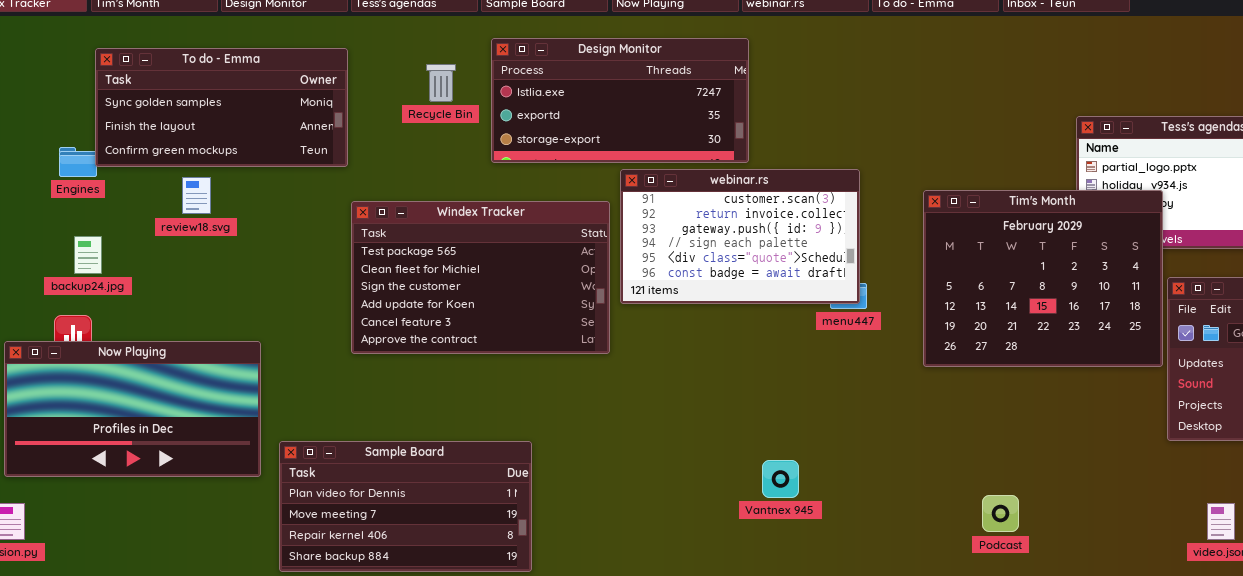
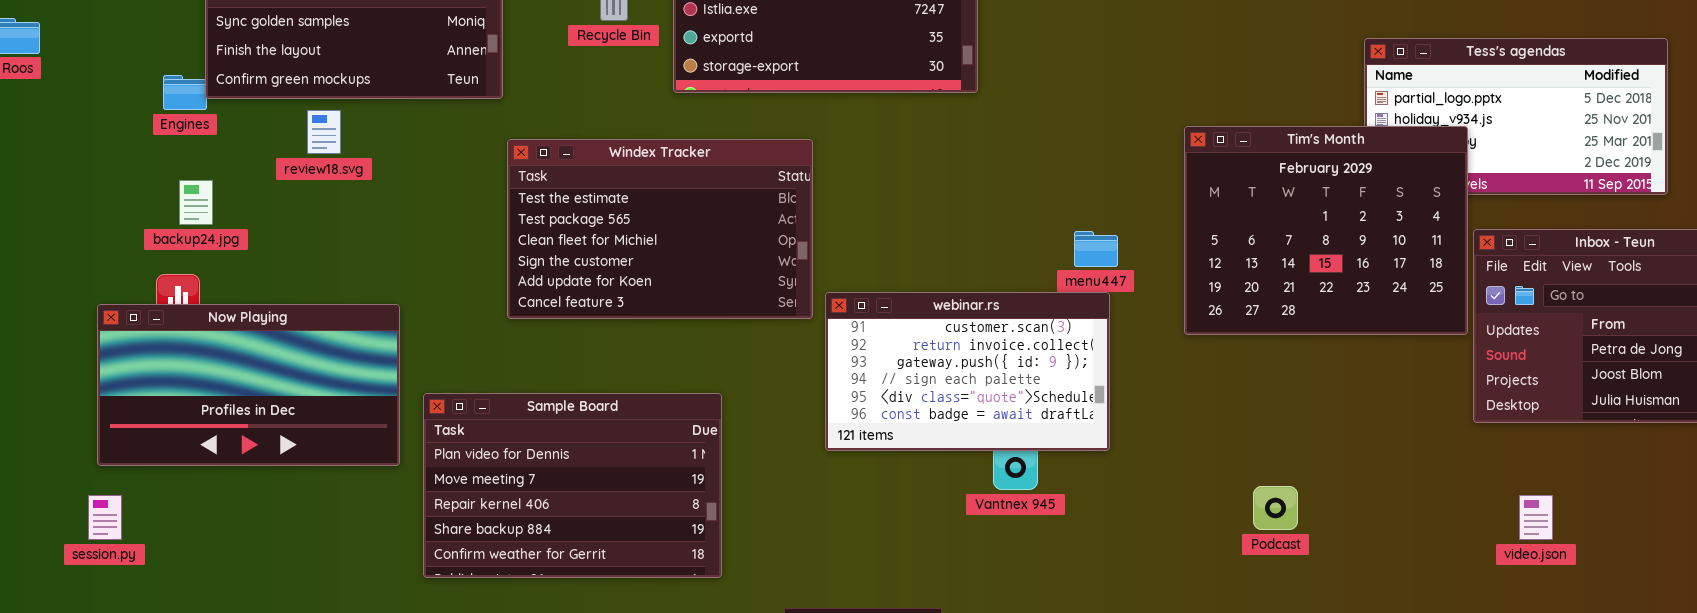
webinar.rs: [620,169,860,304] -> [825,292,1110,451], moved
Windex Tracker: [351,201,610,354] -> [507,139,813,319], scrolled up 1 row
Sample Board: [279,441,532,572] -> [423,393,722,578], resized

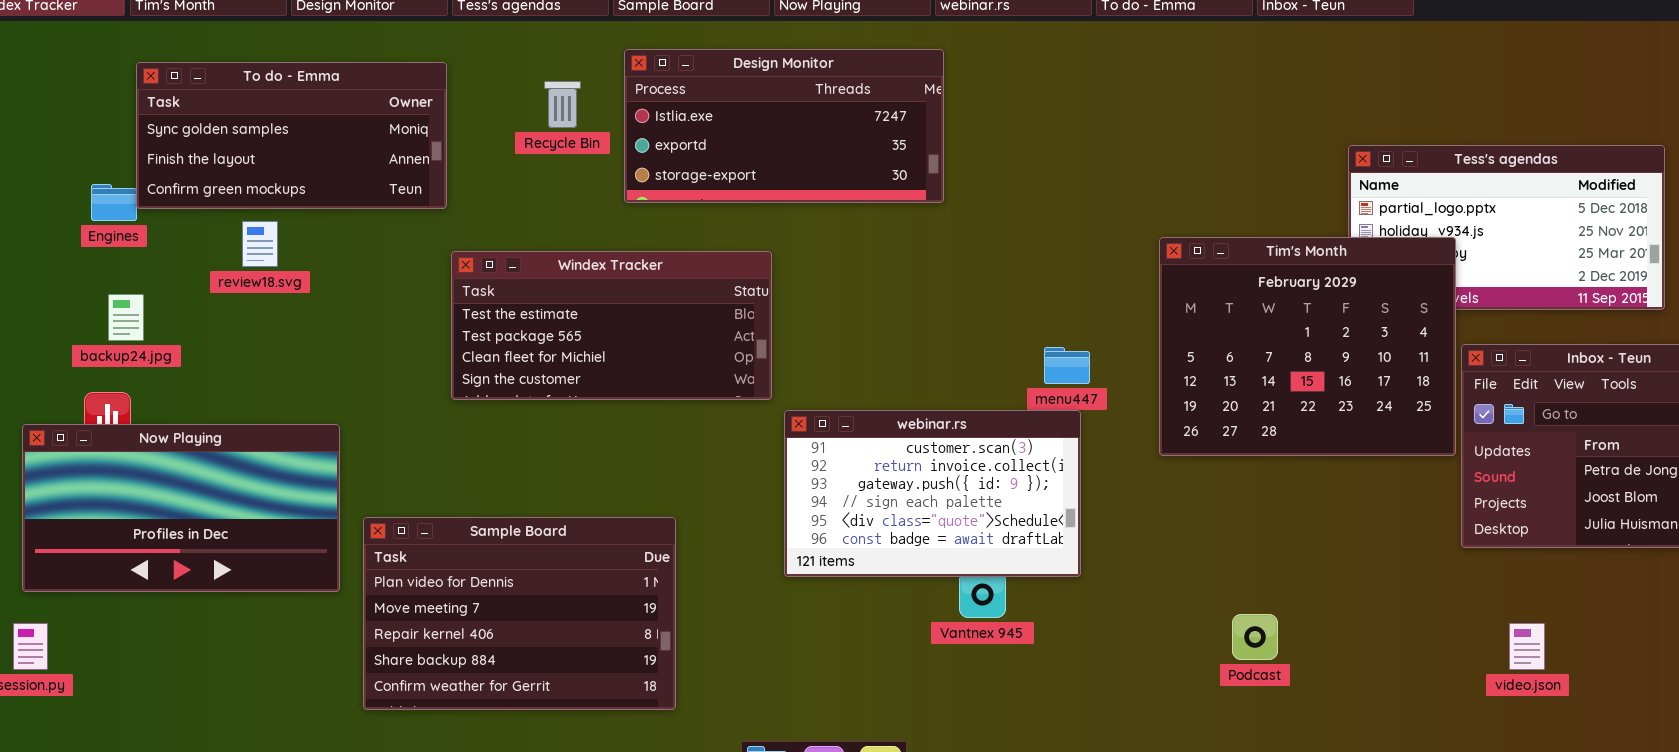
Windex Tracker: [507,139,813,319] -> [451,251,772,400], resized

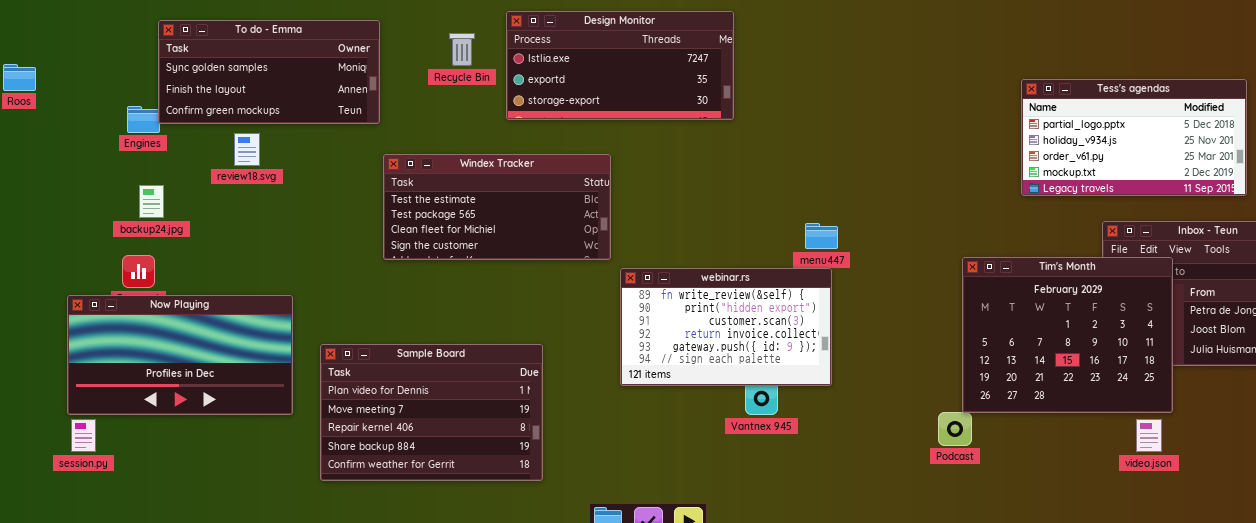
Tim's Month: [1159,237,1456,456] -> [962,257,1173,413], moved
webinar.rs: [784,410,1081,577] -> [620,268,832,386], scrolled up 2 rows
Now Playing: [22,424,340,592] -> [67,295,293,415], moved

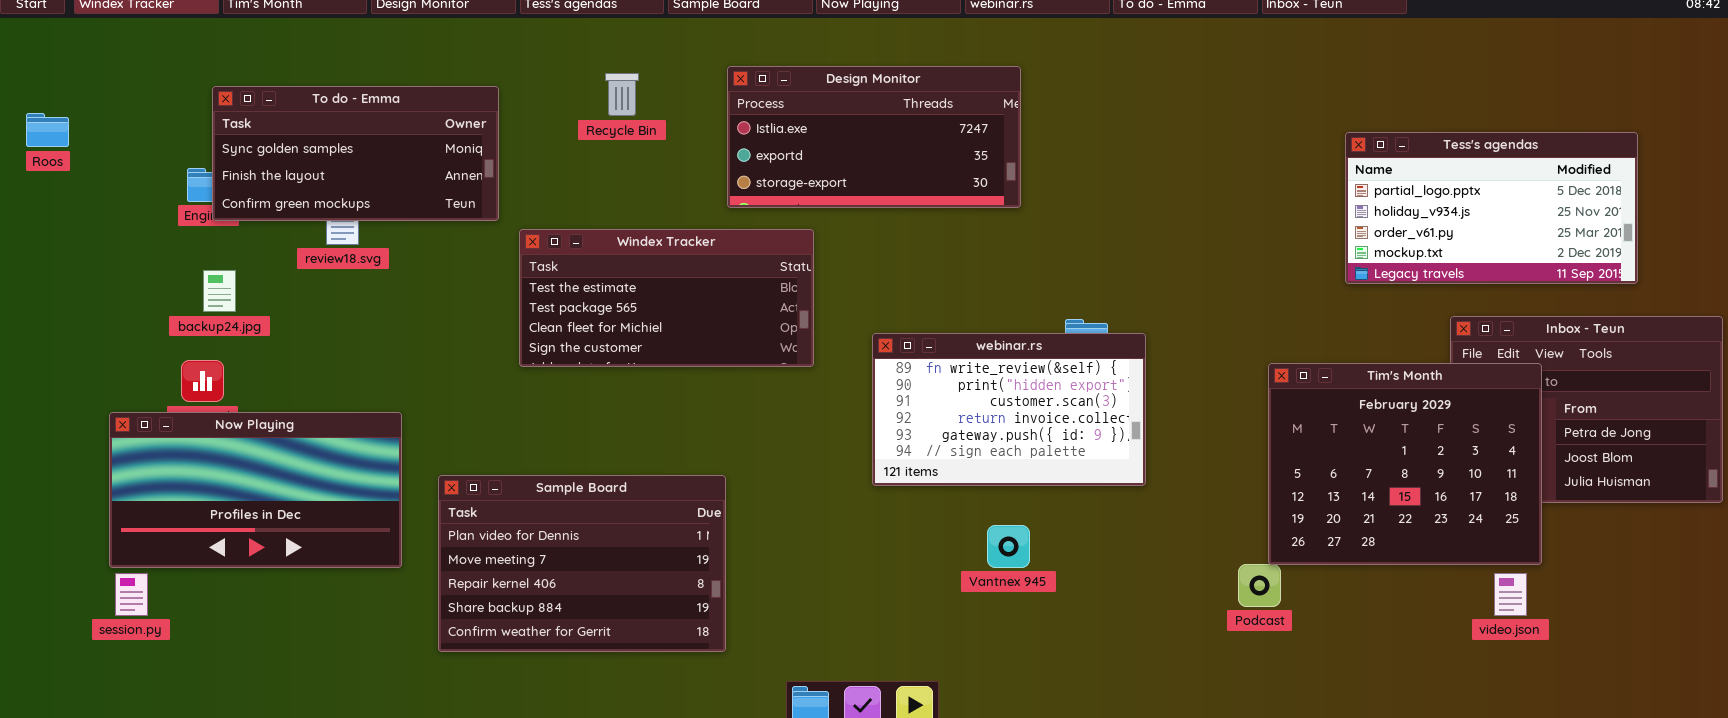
Design Monitor: [506,11,734,120] -> [727,66,1021,208], moved
To do - Emma: [158,20,380,124] -> [212,86,499,221], moved
webinar.rs: [620,268,832,386] -> [872,333,1146,486], moved

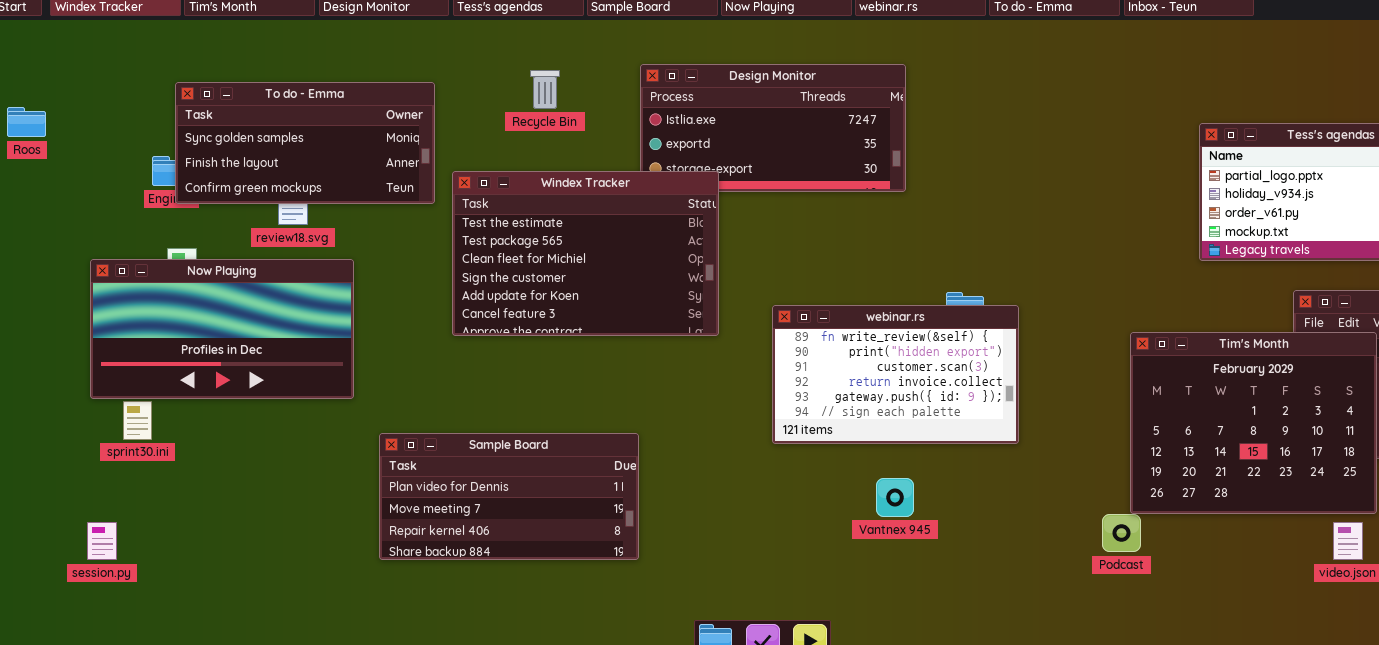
Windex Tracker: [519,229,814,367] -> [452,171,719,336], resized
Now Playing: [109,412,402,568] -> [90,259,354,399], moved
Sample Board: [438,475,726,652] -> [379,433,639,560], resized

